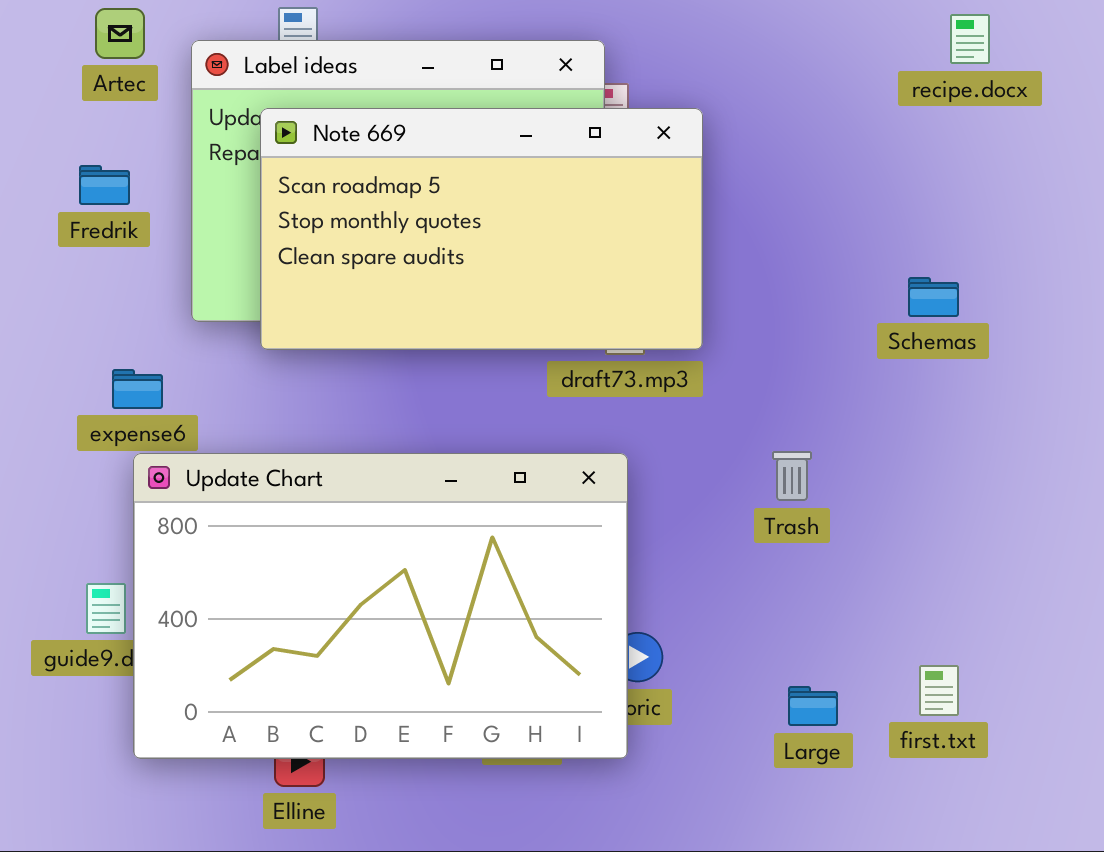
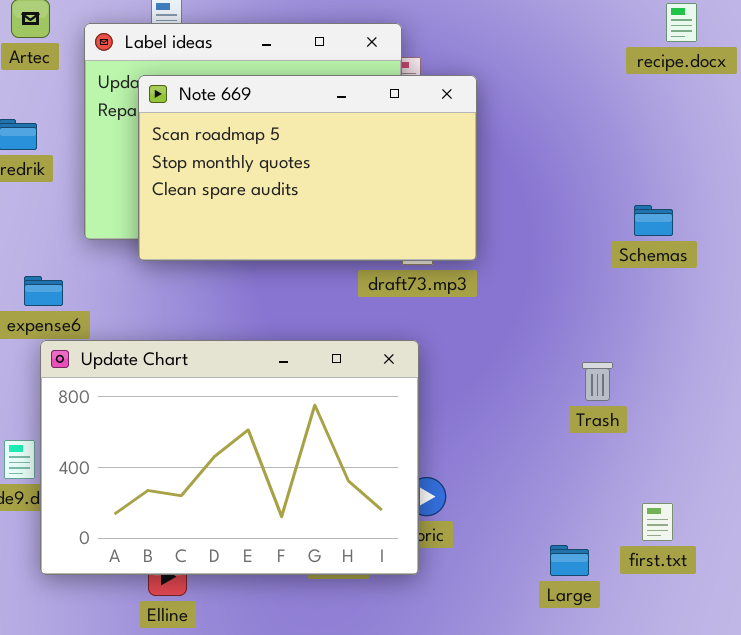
Trash: [772,451,812,501] -> [582,362,613,401], moved
Large: [788,686,838,726] -> [550,545,589,576], moved

